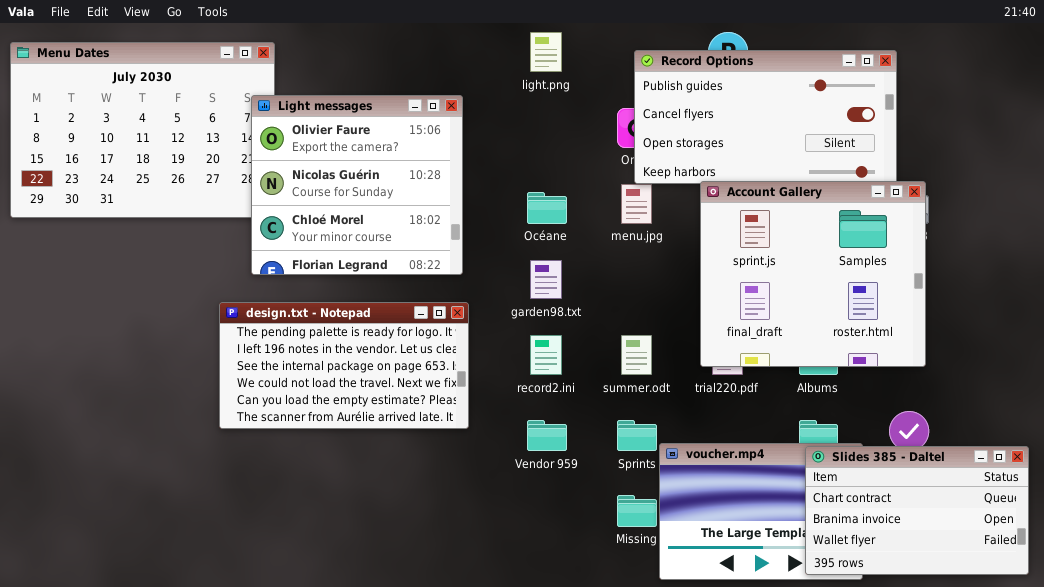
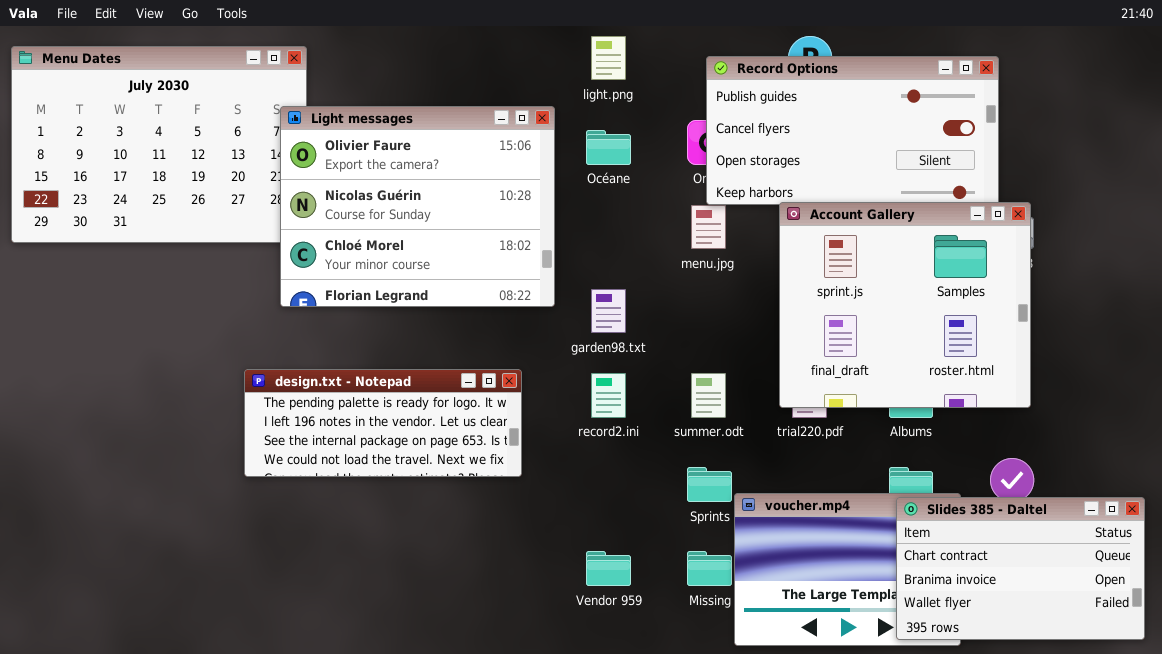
Light messages: [251,95,463,275] -> [280,106,555,307], resized
Océane: [527,192,567,224] -> [586,130,631,165], moved
design.txt - Notepad: [219,302,469,429] -> [244,369,522,477], resized
Vendor 959: [527,420,567,451] -> [586,551,631,586], moved

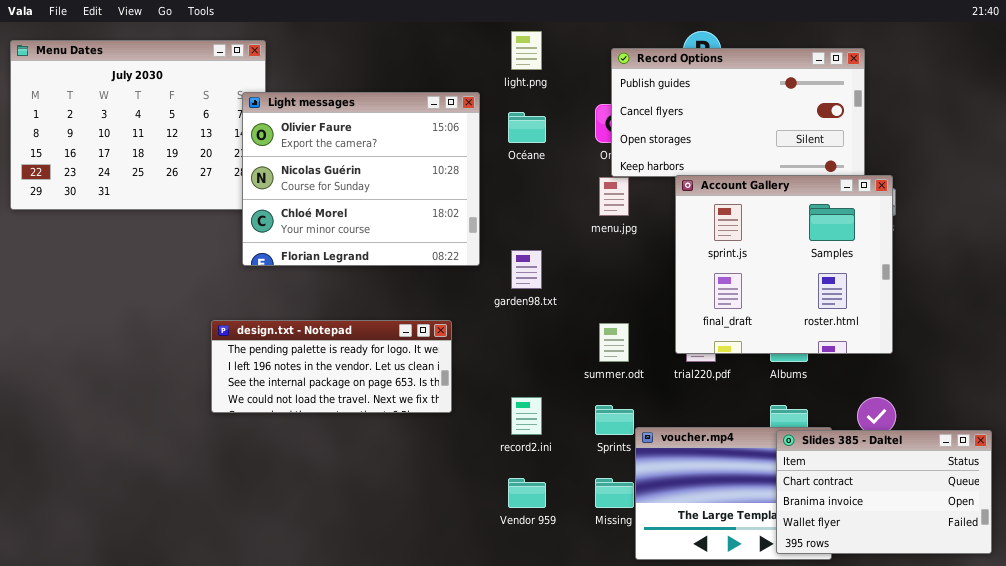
record2.ini: [591,373,626,418] -> [511,397,542,435], moved

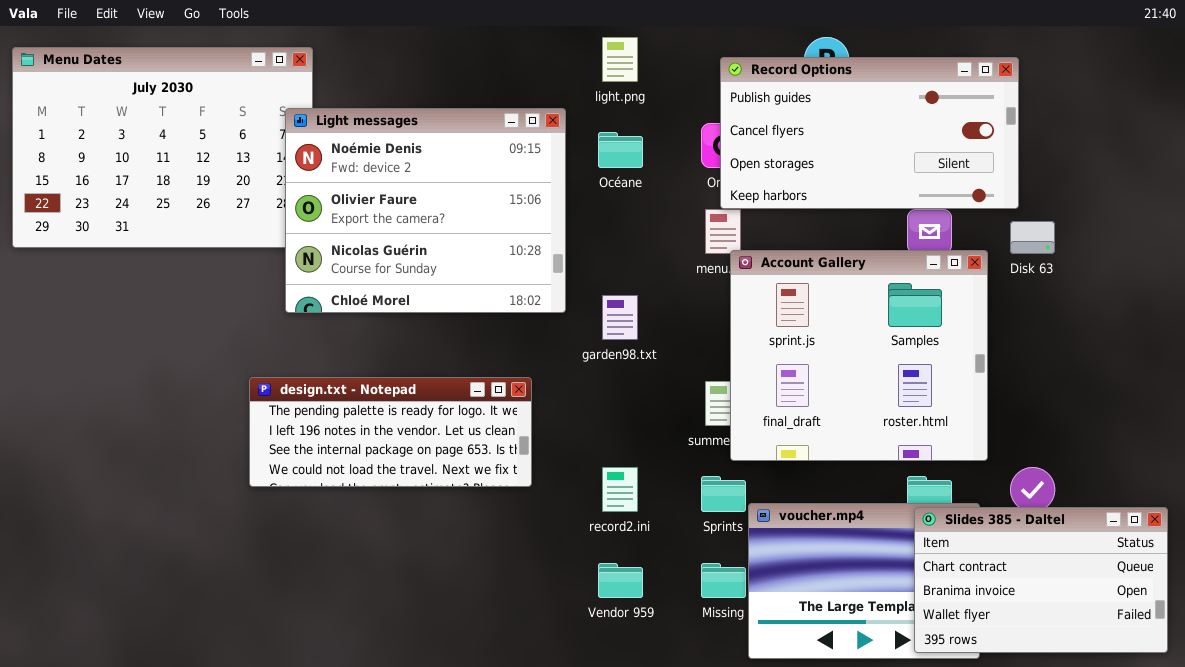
Light messages: [242,92,480,266] -> [285,108,566,313], scrolled up 1 row
Account Gallery: [675,175,893,354] -> [730,250,988,461], moved

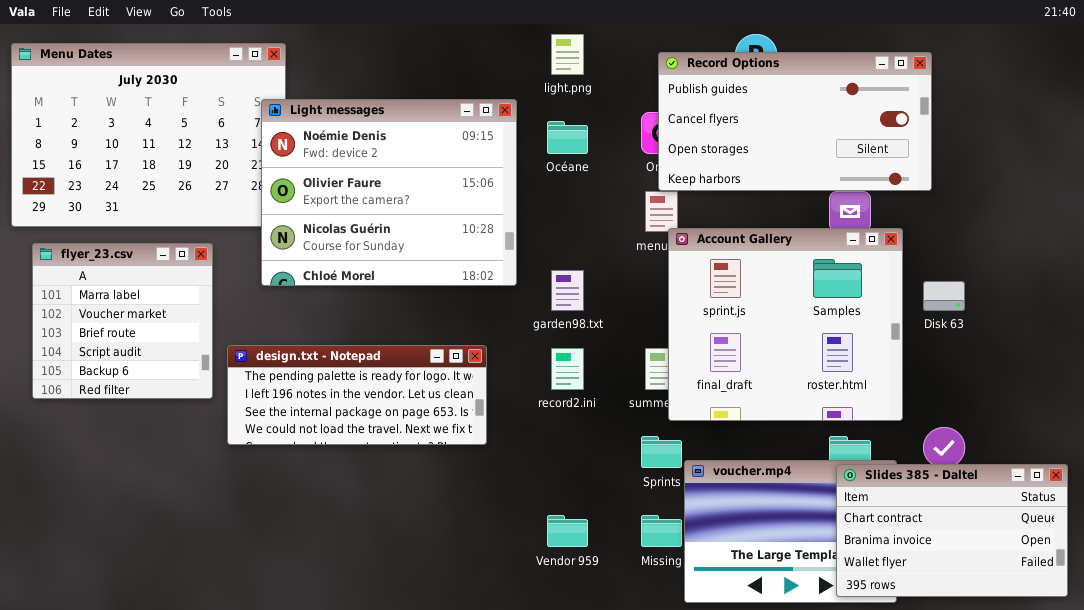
Disk 63: [1010,221,1055,254] -> [923,281,965,311], moved
flyer_23.csv: none -> [32,243,213,399], opened
record2.ini: [602,467,638,512] -> [551,348,584,390], moved

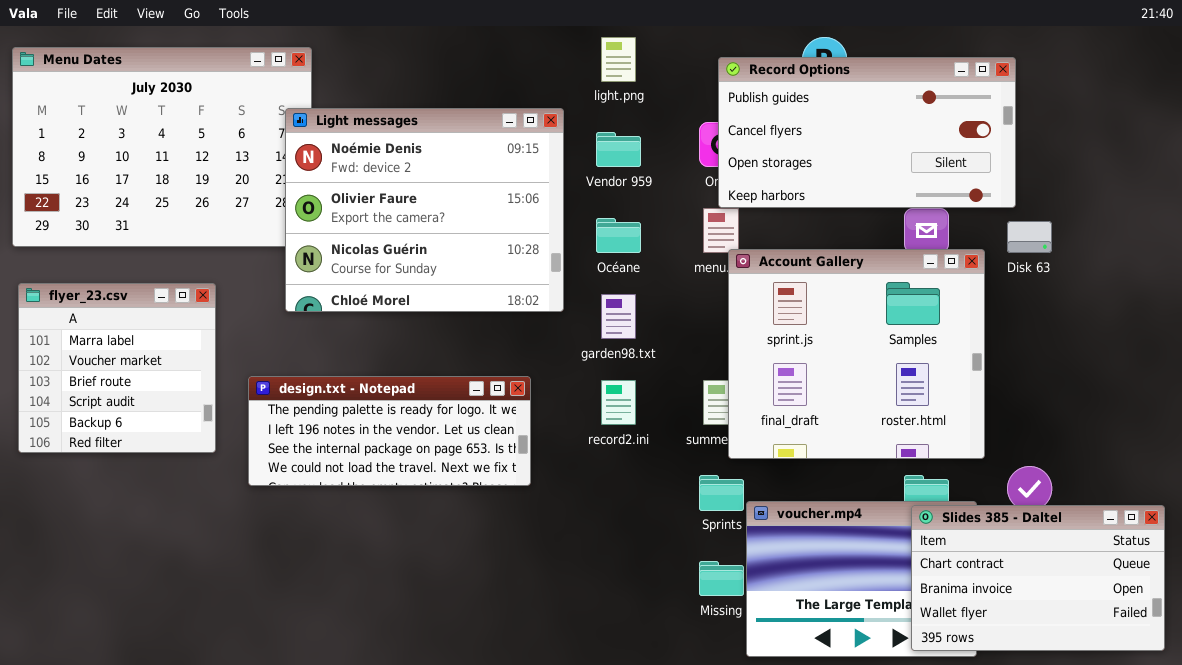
Océane: [547,121,588,154] -> [596,218,641,253], moved
flyer_23.csv: [32,243,213,399] -> [18,283,216,453], moved
Disk 63: [923,281,965,311] -> [1007,221,1052,253], moved
Vendor 959: [547,515,588,547] -> [596,132,641,167], moved

